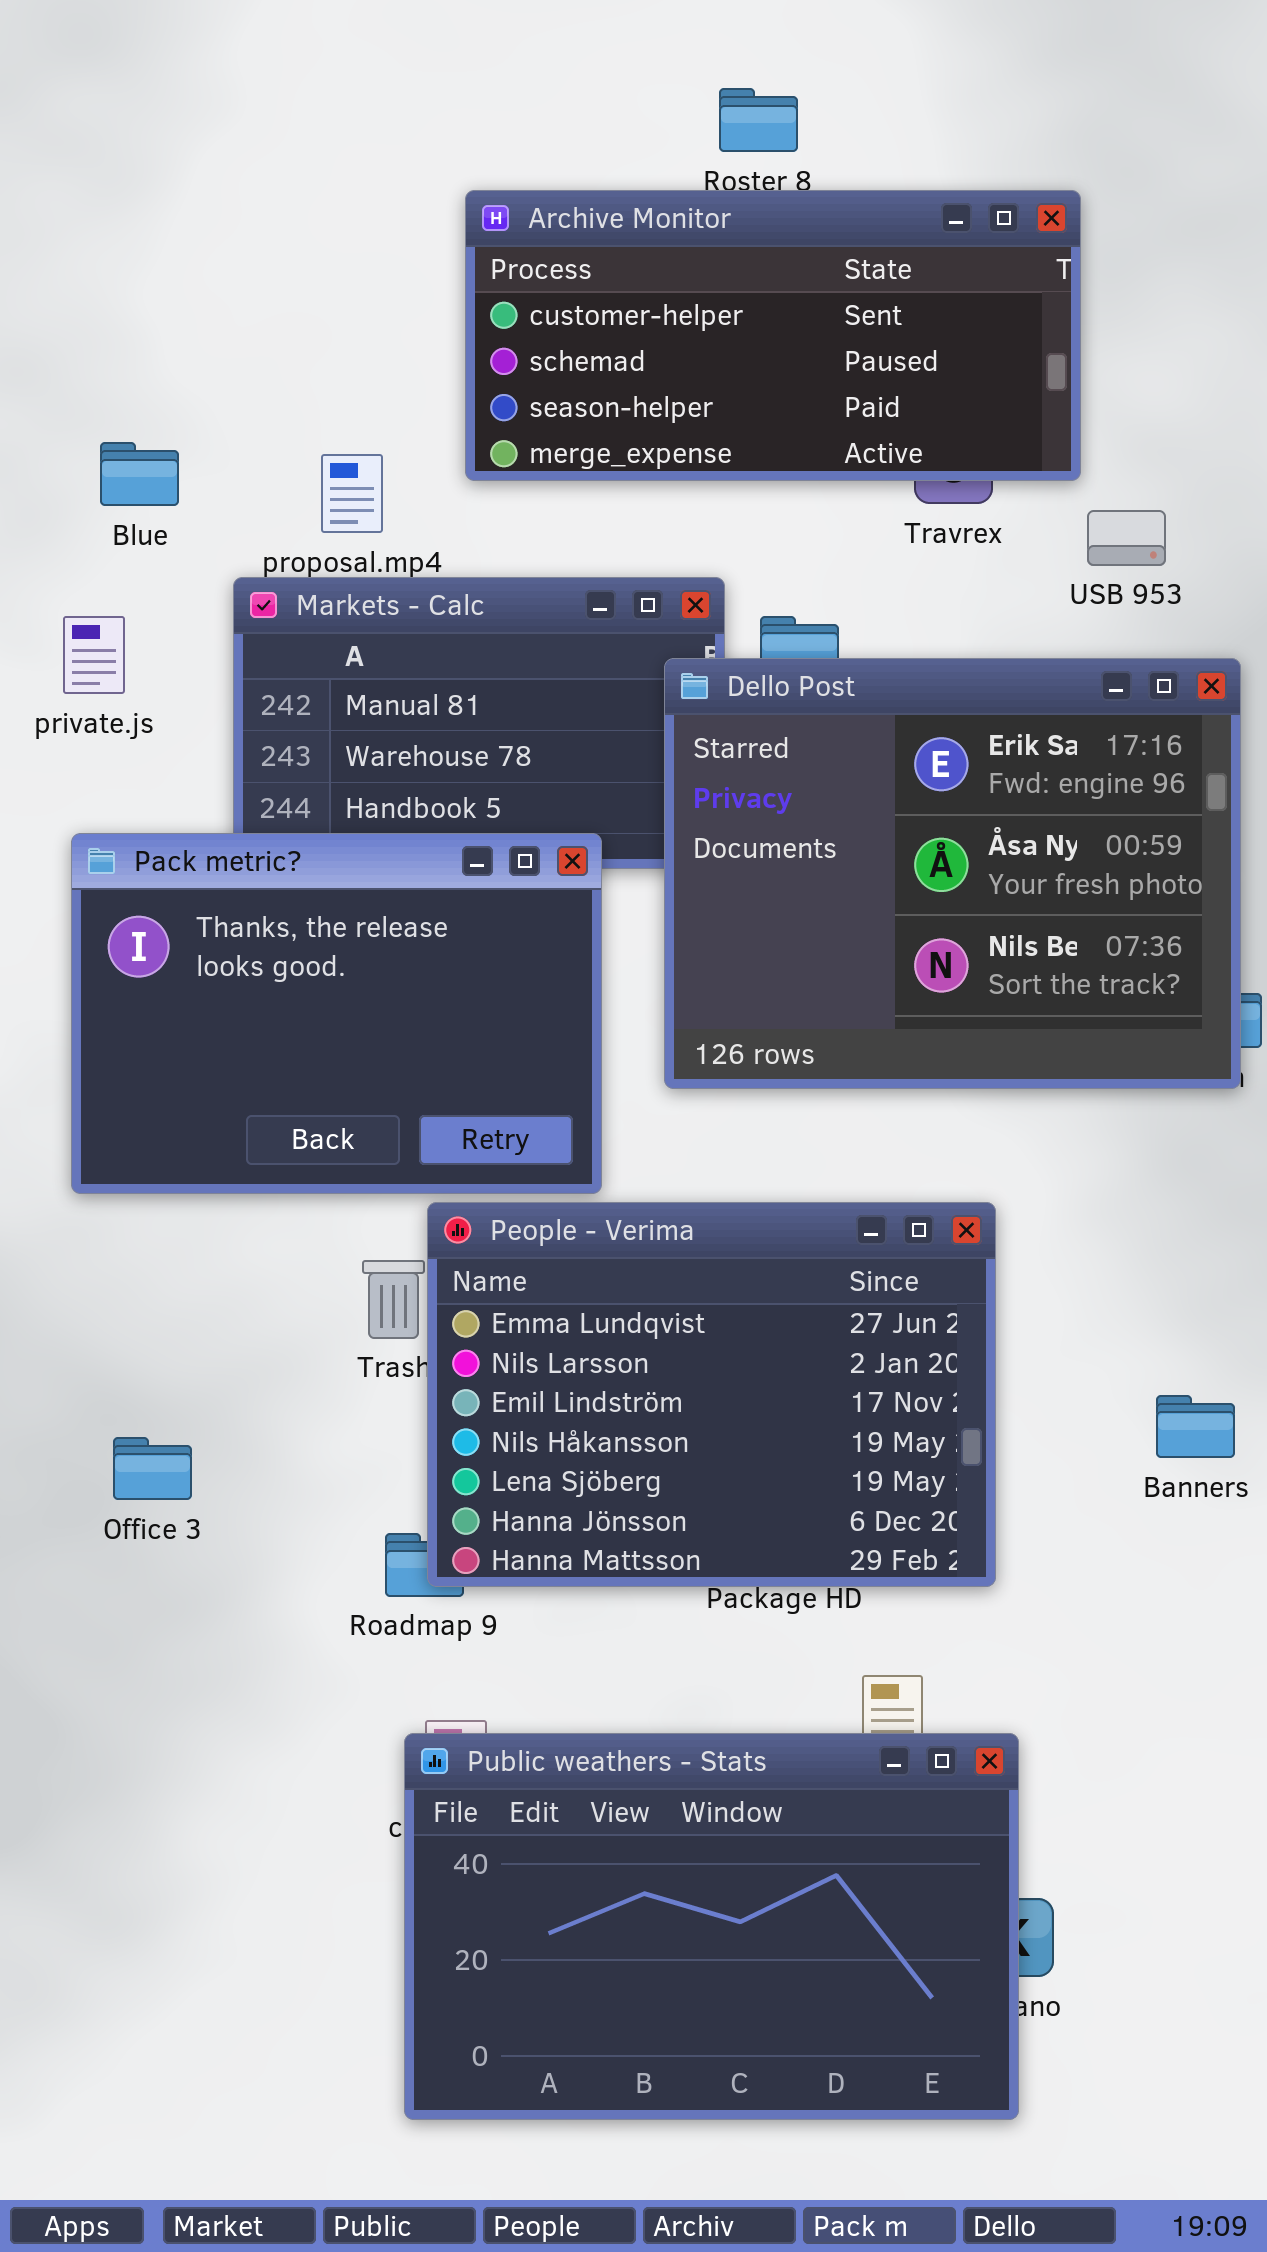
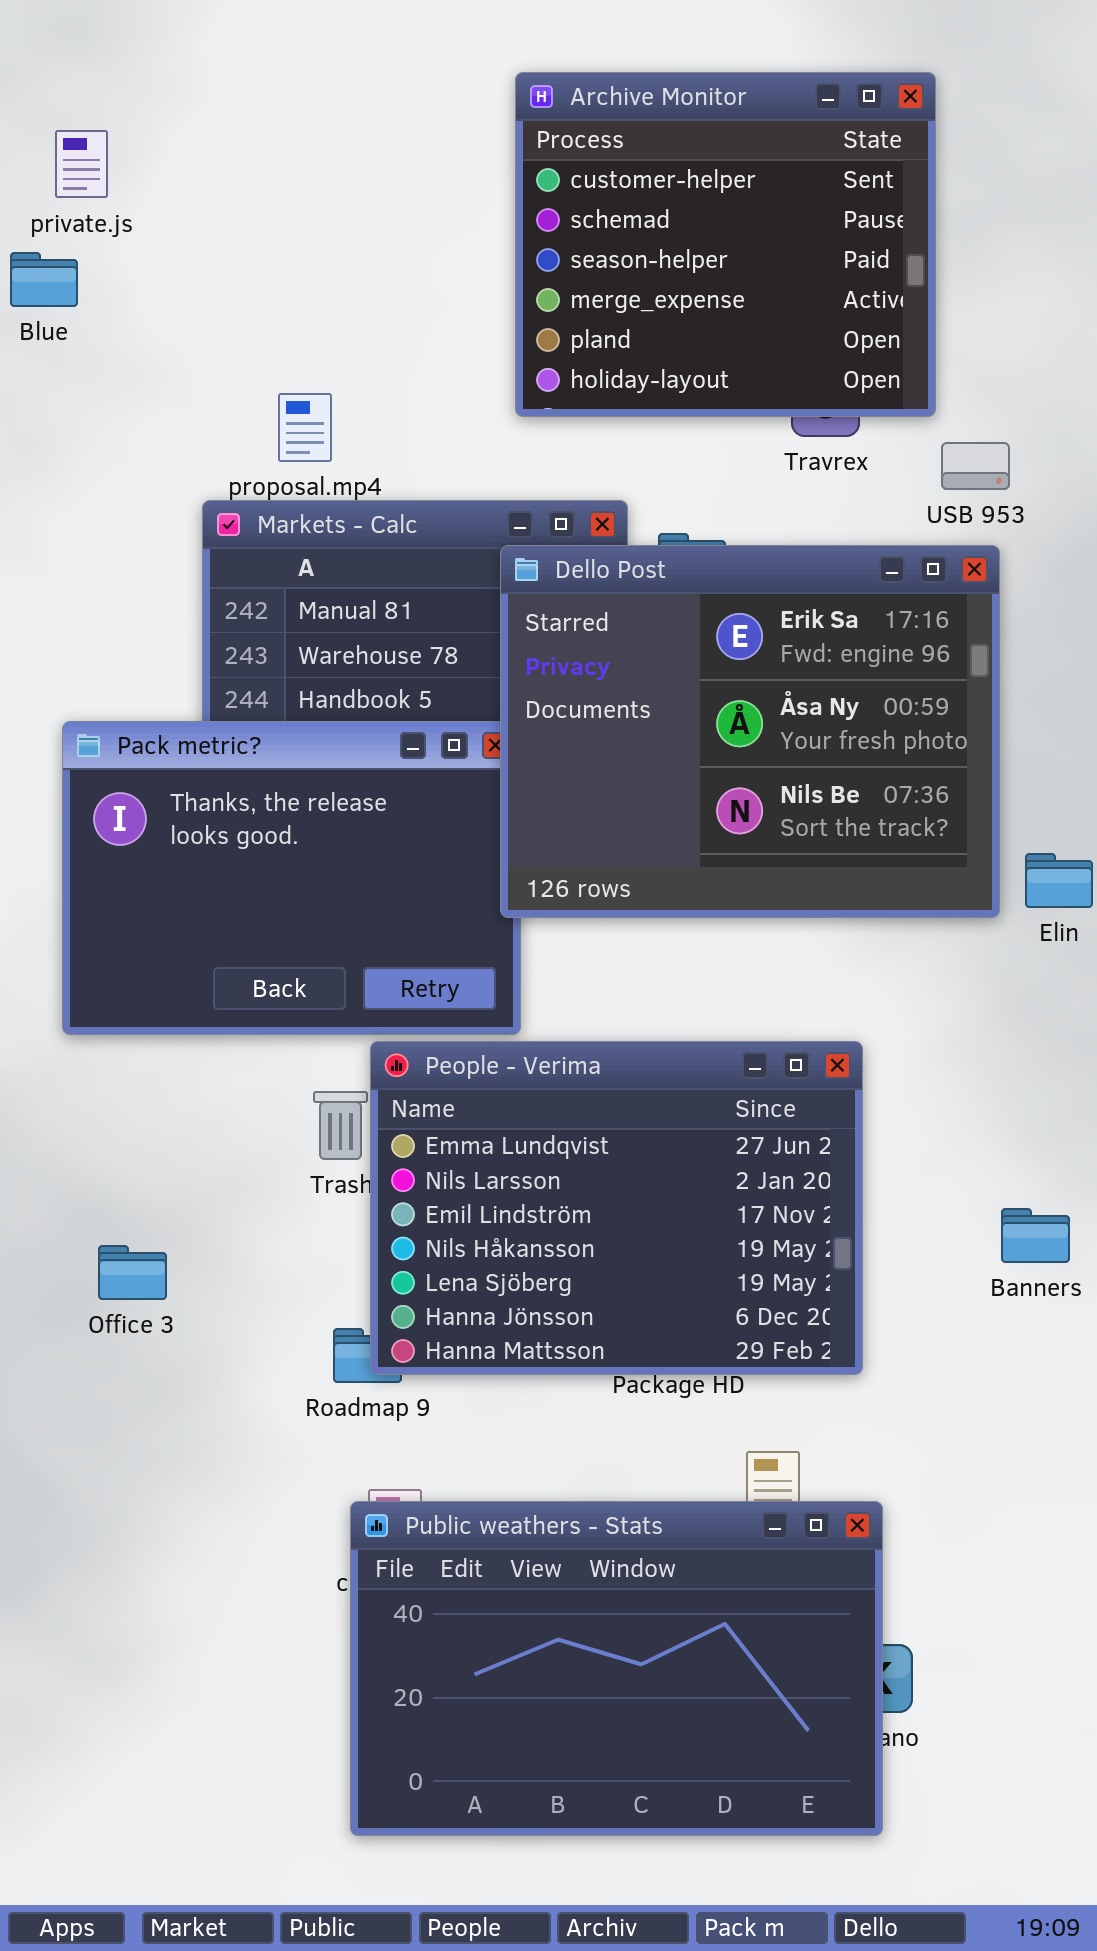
Archive Monitor: [465,190,1081,481] -> [515,72,936,417], resized
Blue: [100,442,179,506] -> [10,252,78,307], moved
private.js: [63,616,125,694] -> [55,130,108,198], moved
Dello Post: [664,658,1241,1089] -> [500,545,1000,918], moved

